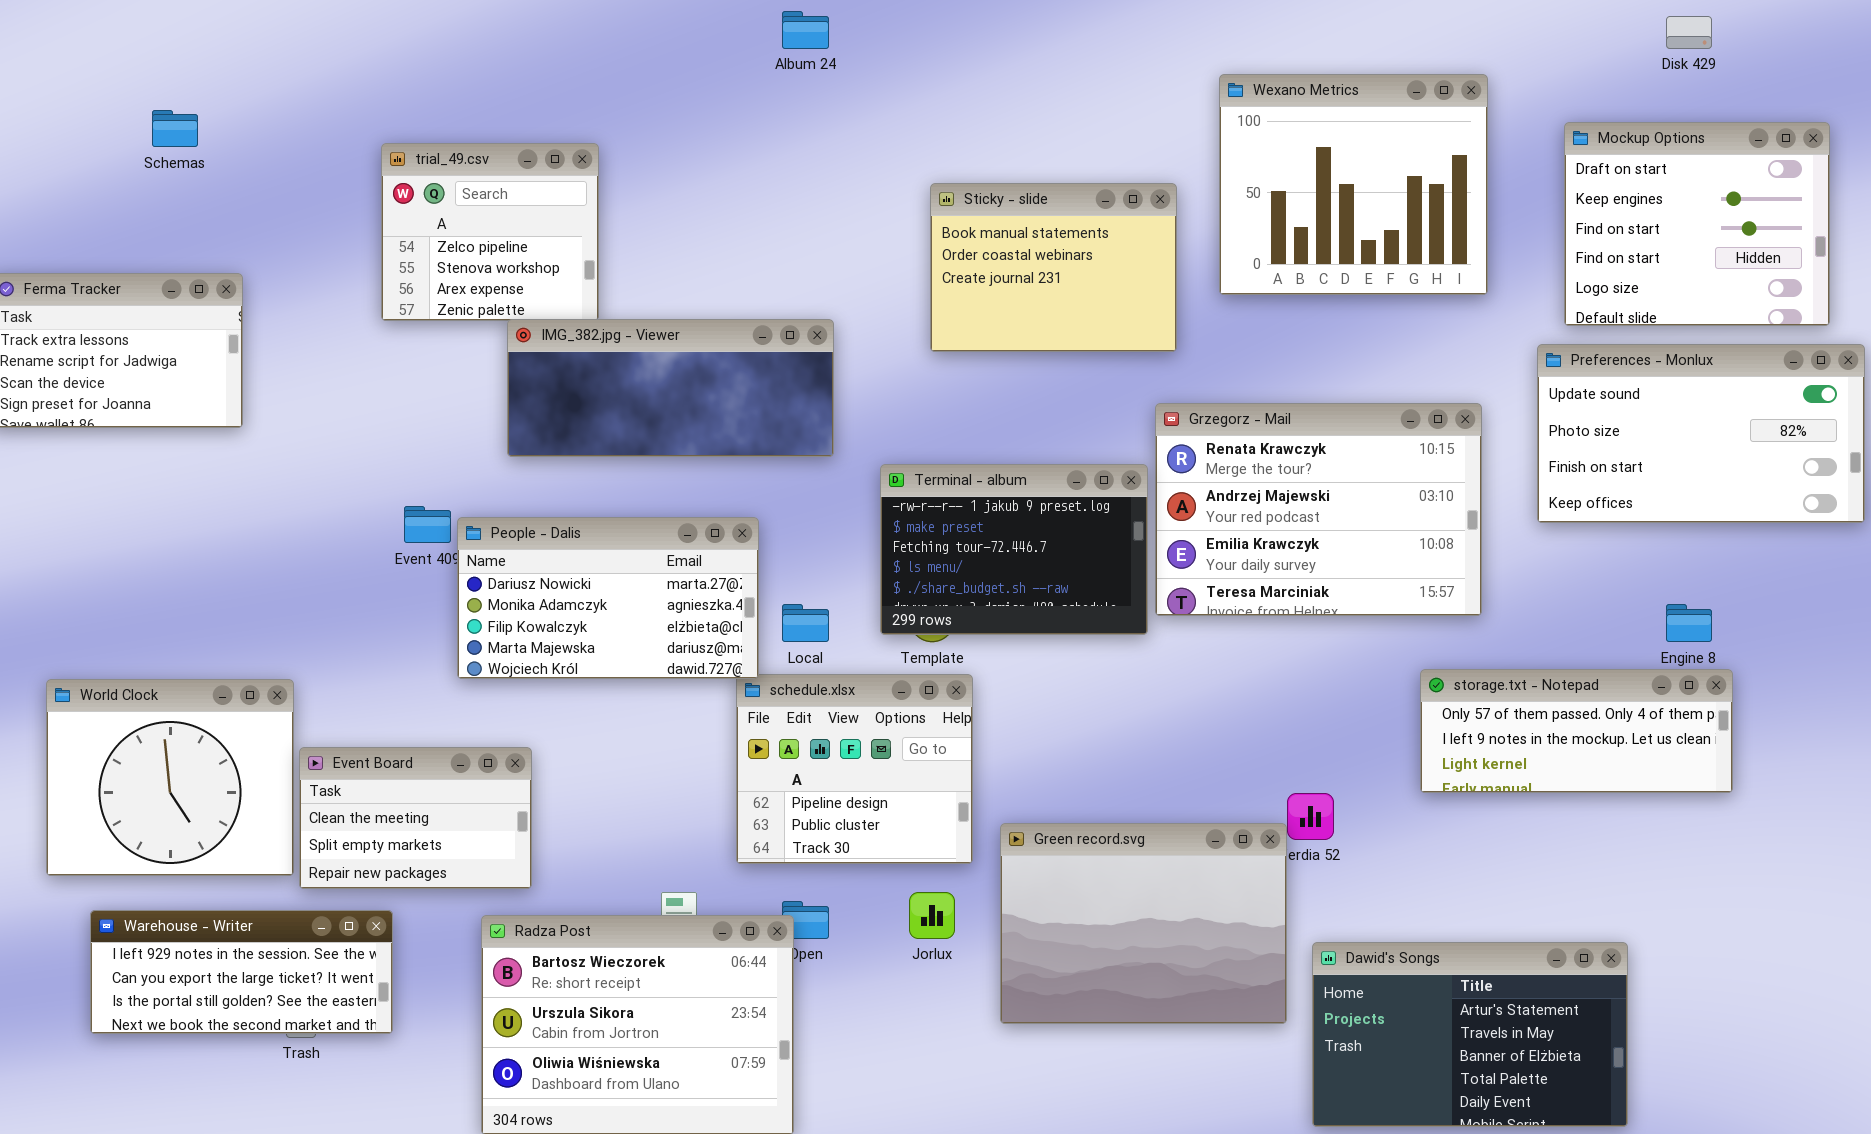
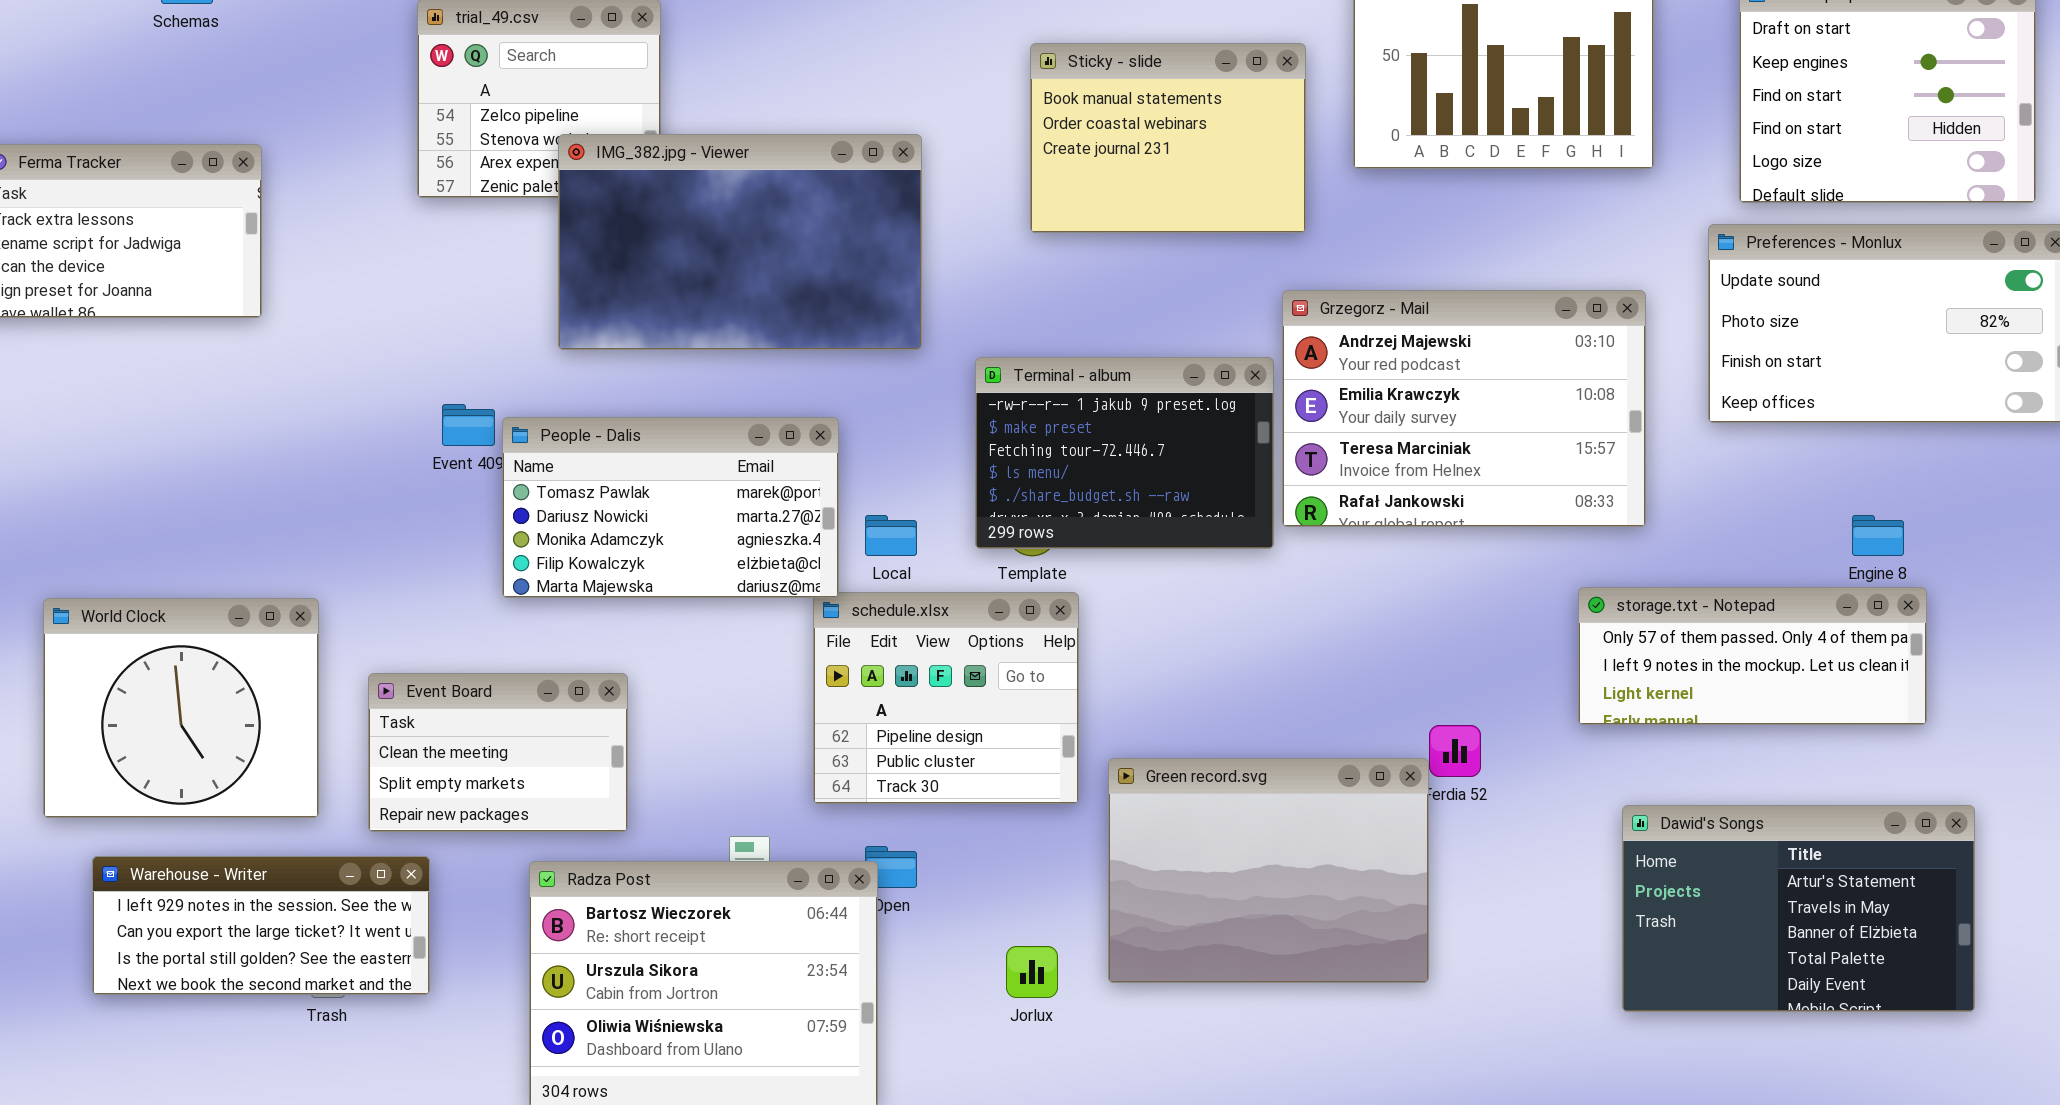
IMG_382.jpg - Viewer: [507,319,834,457] -> [558,134,922,350], resized
Grzegorz - Mail: [1155,403,1482,616] -> [1282,290,1646,527], scrolled down 1 row
People - Dalis: [457,517,759,679] -> [502,417,839,598], scrolled up 1 row
Event Board: [299,747,532,889] -> [368,673,628,832], moved
Jorlux: [909,892,955,939] -> [1006,946,1058,998], moved
Dawid's Songs: [1312,942,1628,1127] -> [1622,805,1975,1012], moved

